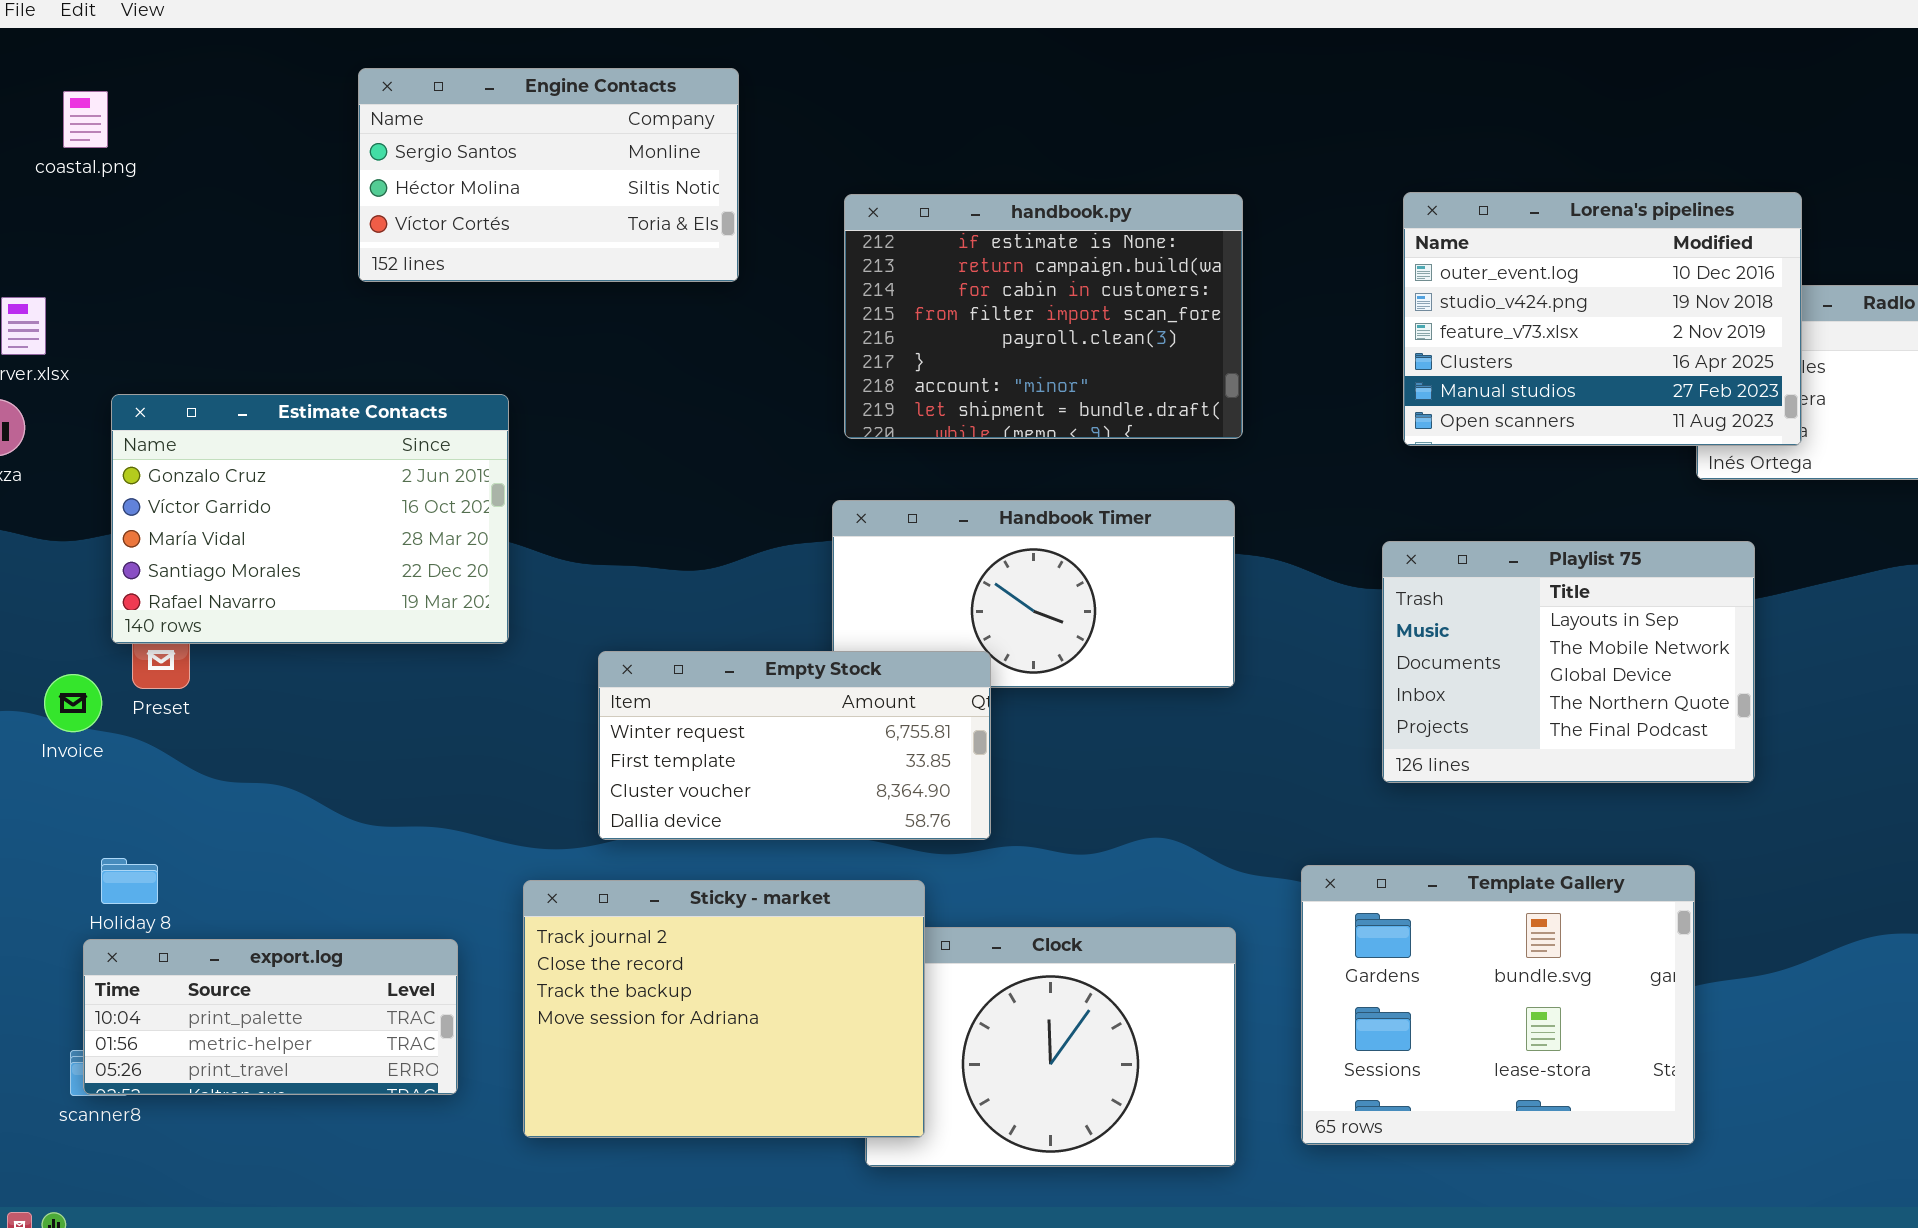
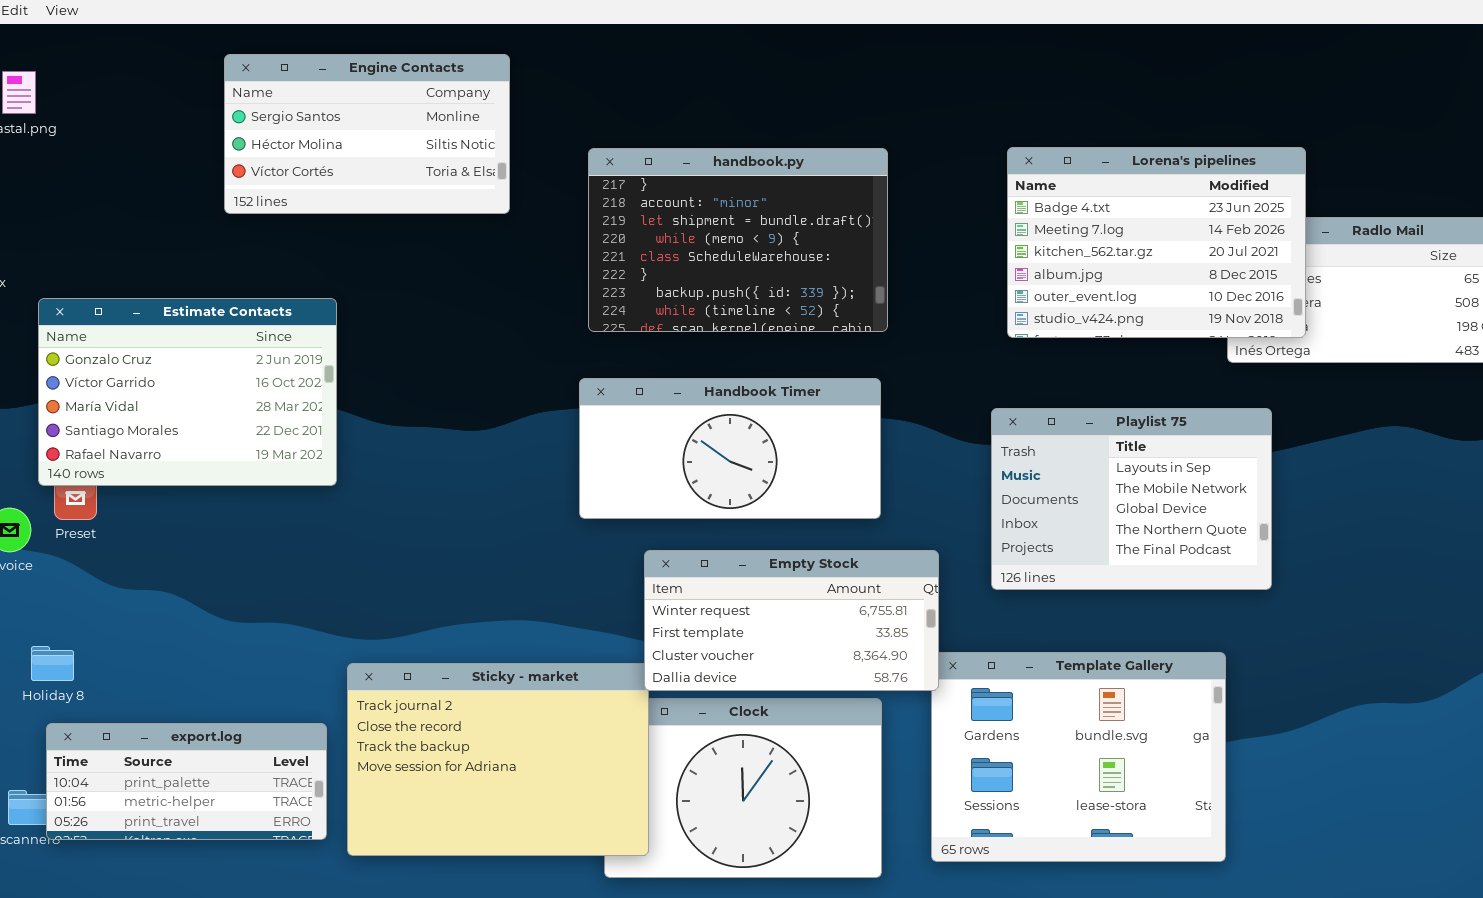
Lorena's pipelines: [1403,192,1802,446] -> [1007,147,1306,338], scrolled up 4 rows
handbook.py: [844,194,1243,439] -> [588,148,888,332], scrolled down 5 rows
Empty Stock: [598,651,991,840] -> [644,550,939,691], moved
export.log: [83,939,458,1095] -> [46,723,327,840], moved

